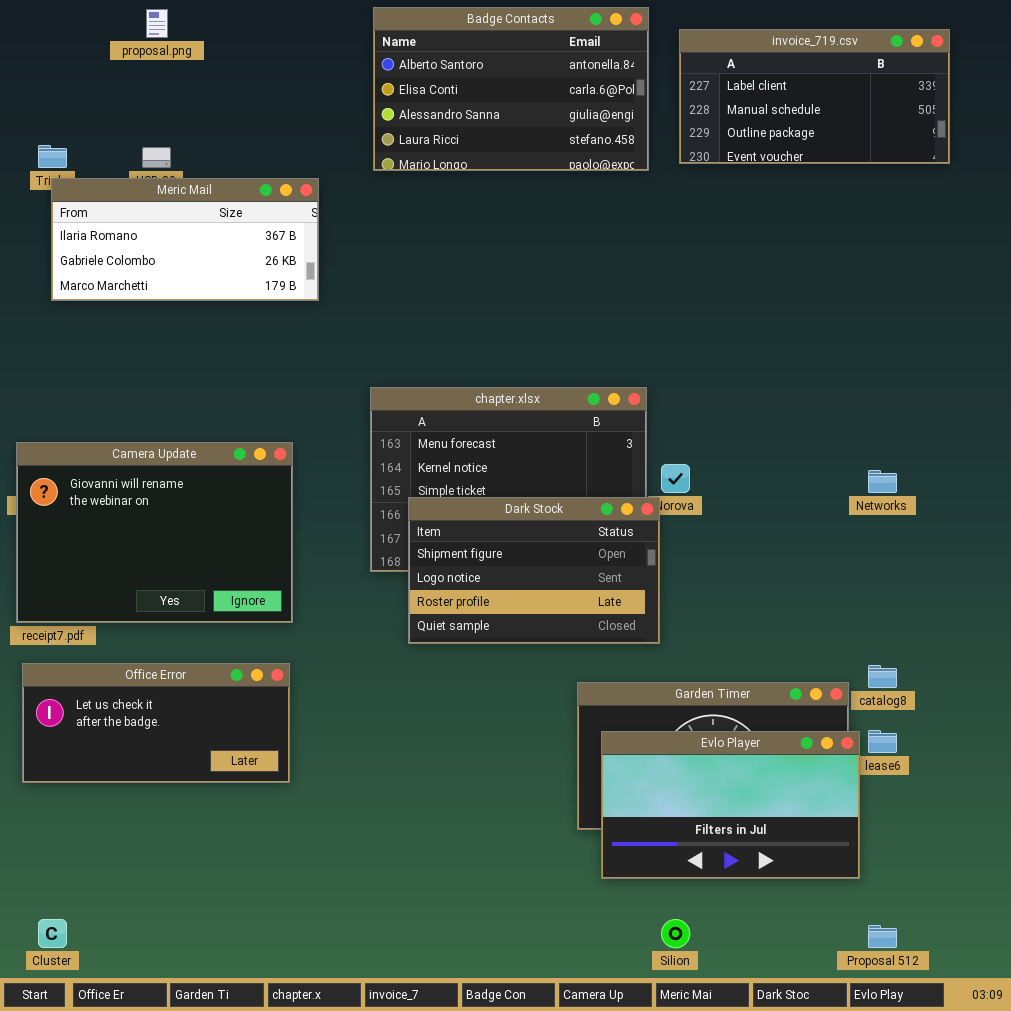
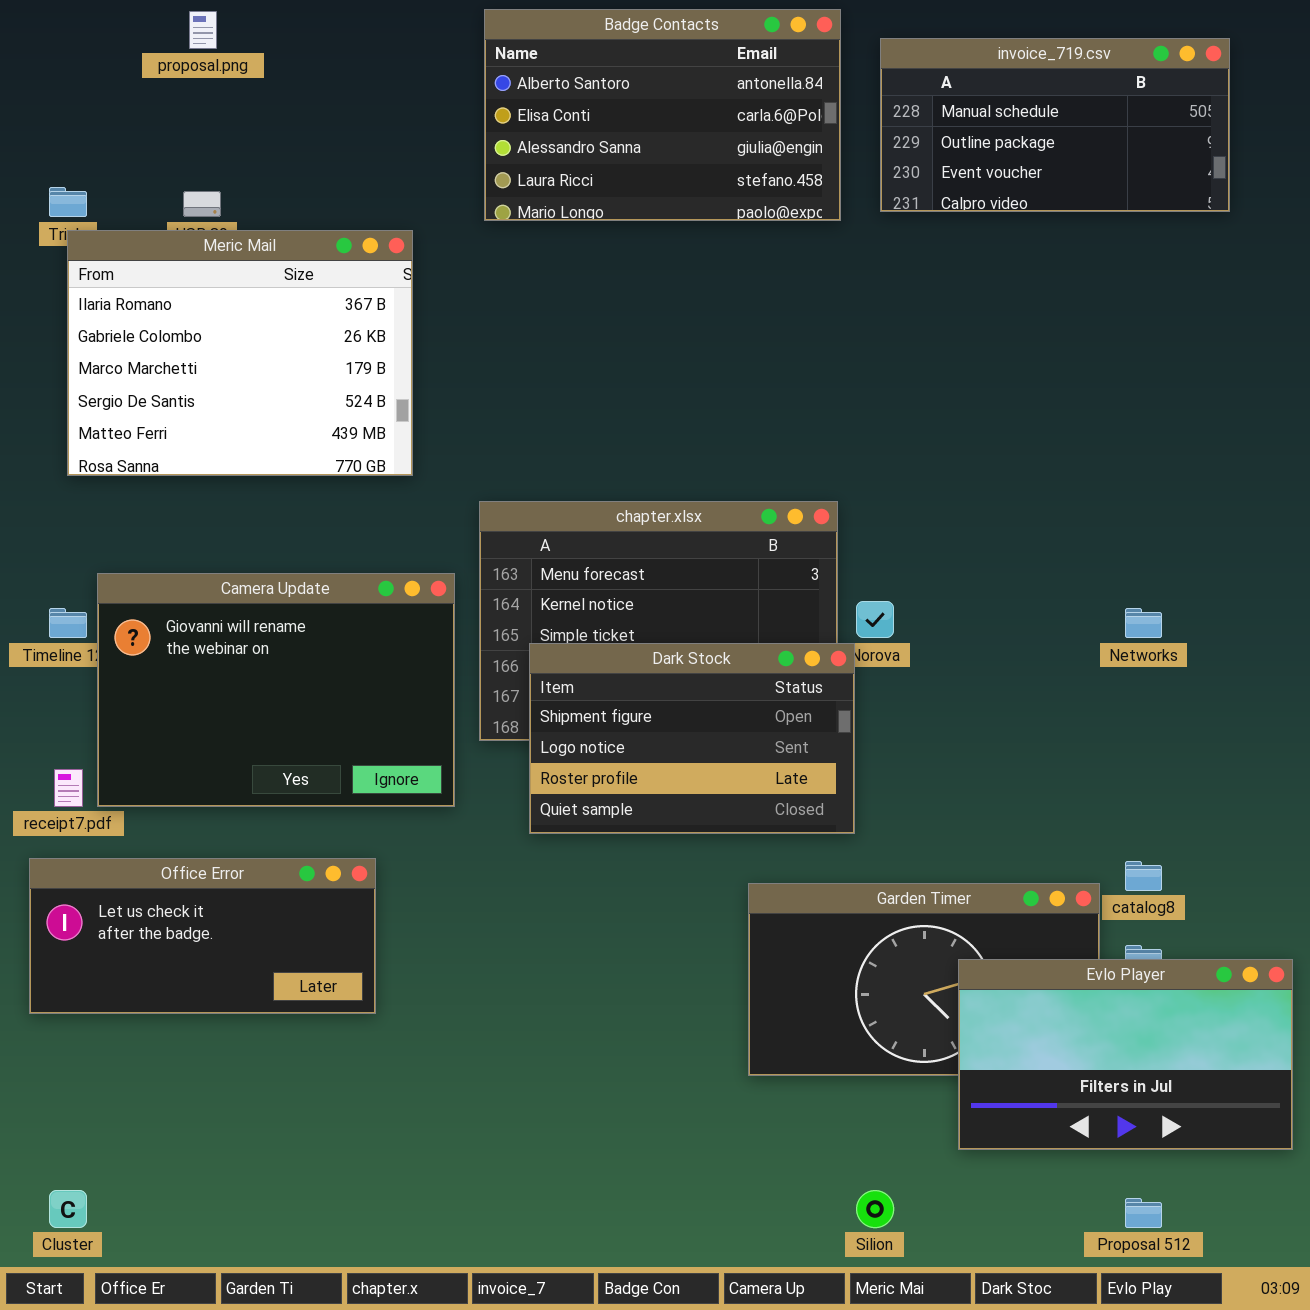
invoice_719.csv: [679,29,950,164] -> [880,38,1230,212], scrolled down 1 row
Meric Mail: [51,178,319,301] -> [67,230,413,476], resized
Camera Update: [16,442,293,623] -> [97,573,455,807], moved
Evlo Player: [601,731,860,879] -> [958,959,1293,1150], moved

